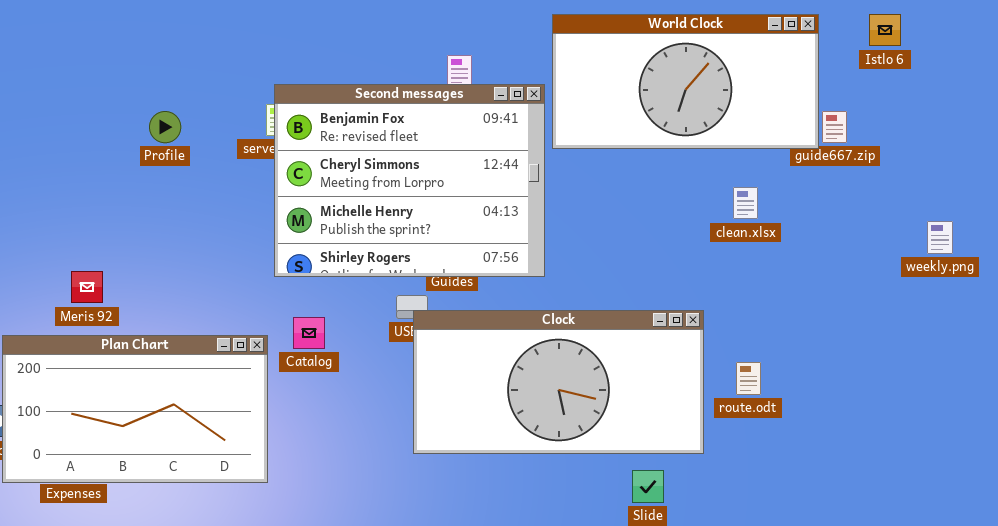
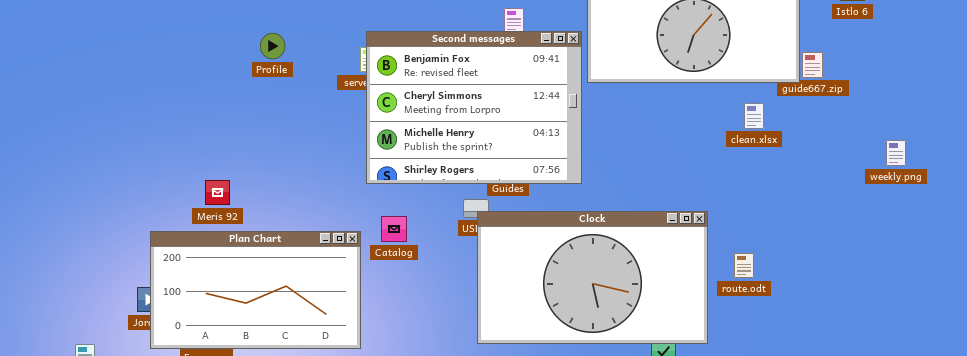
Profile: [149,111,181,143] -> [260,33,285,59], moved
clean.xlsx: [733,187,758,219] -> [744,103,764,129], moved
Clock: [413,310,704,454] -> [477,211,708,344], resized

